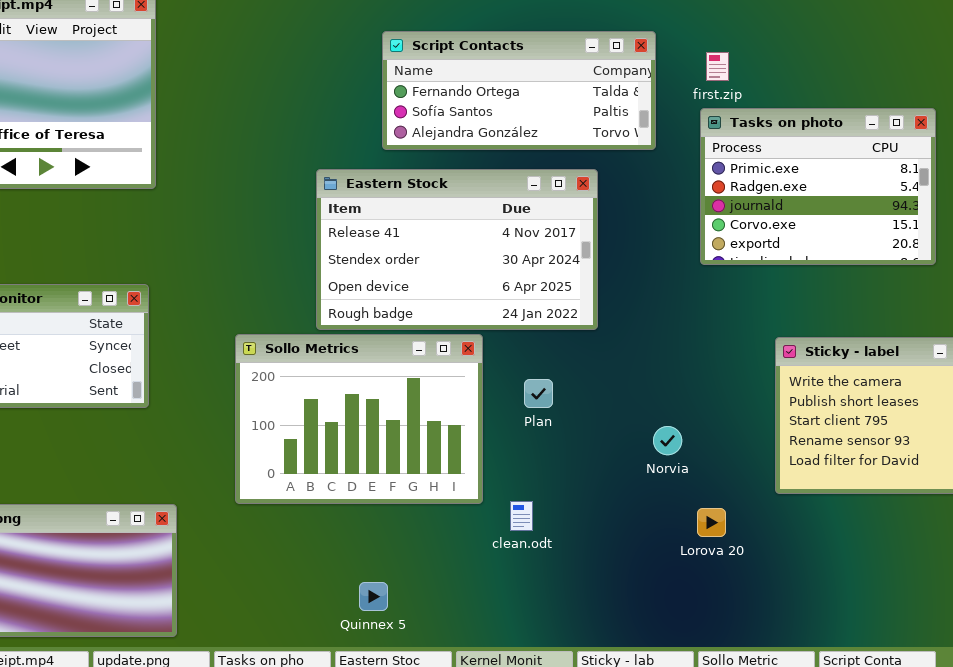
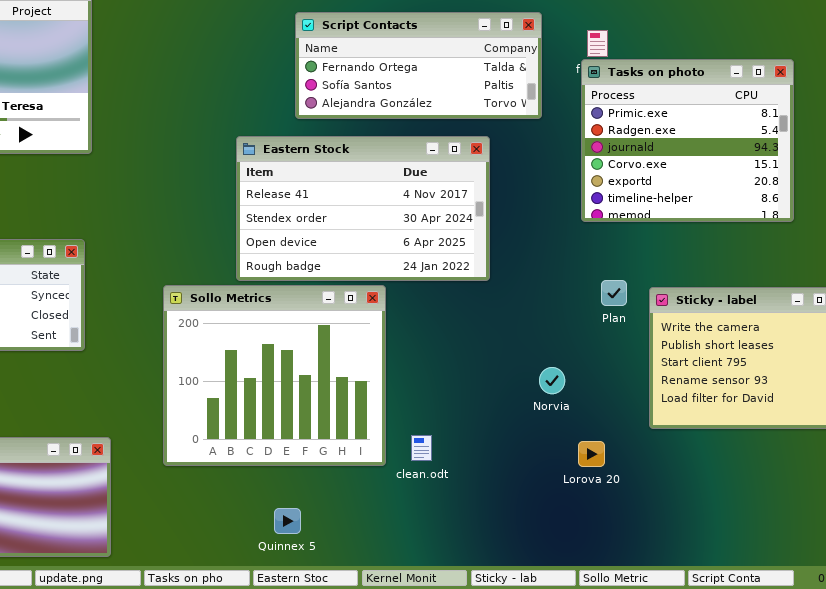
Tasks on photo: [700,108,936,265] -> [581,59,794,222], resized
Sollo Metrics: [235,334,483,504] -> [163,285,386,466], resized
Plan: [524,379,553,408] -> [601,280,627,306], moved

